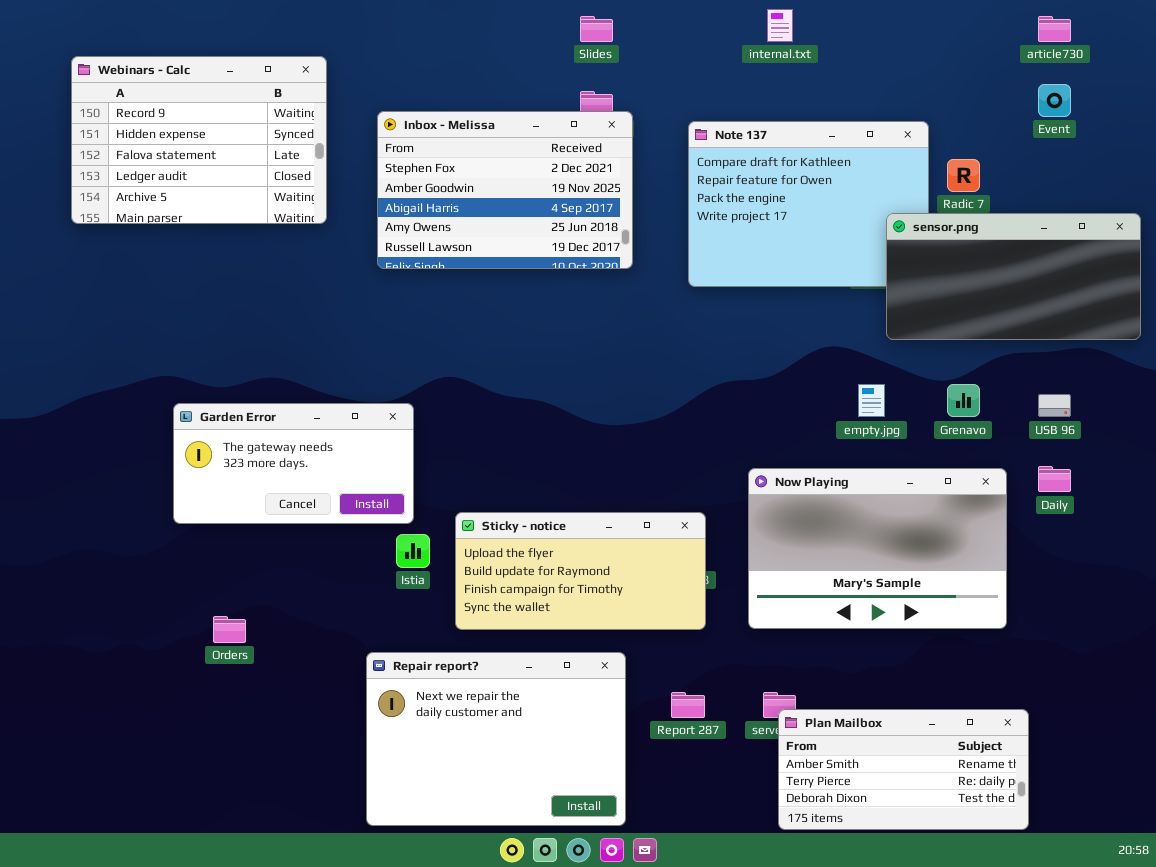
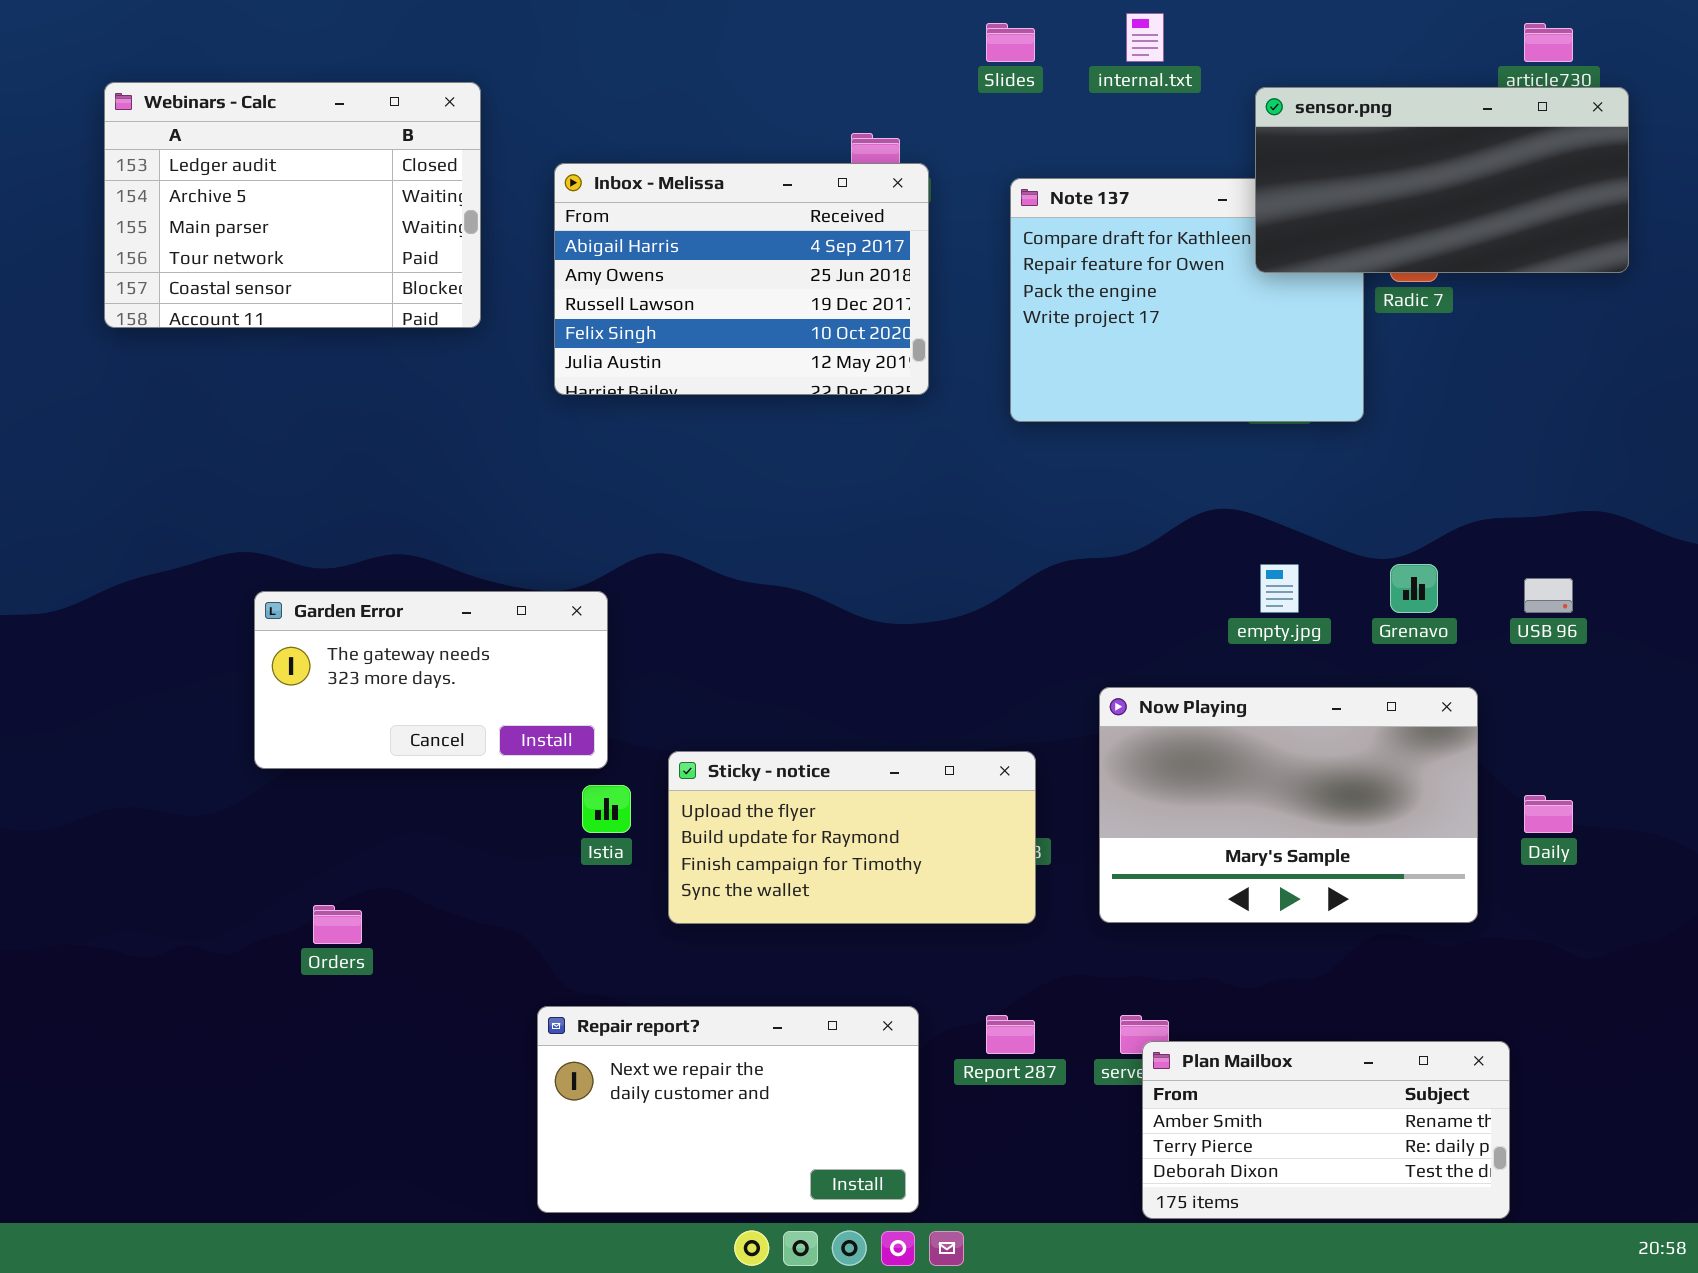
Slides: [580,16,613,42] -> [986,23,1035,62], moved
Webinars - Calc: [71,56,327,224] -> [104,82,481,328], scrolled down 3 rows
Inbox - Melissa: [377,111,633,269] -> [554,163,929,395], scrolled down 2 rows
sensor.png: [886,213,1141,340] -> [1255,87,1629,273], moved
Daily: [1038,466,1071,492] -> [1524,795,1573,833], moved
Repair report?: [366,652,626,826] -> [537,1006,919,1213], resized

